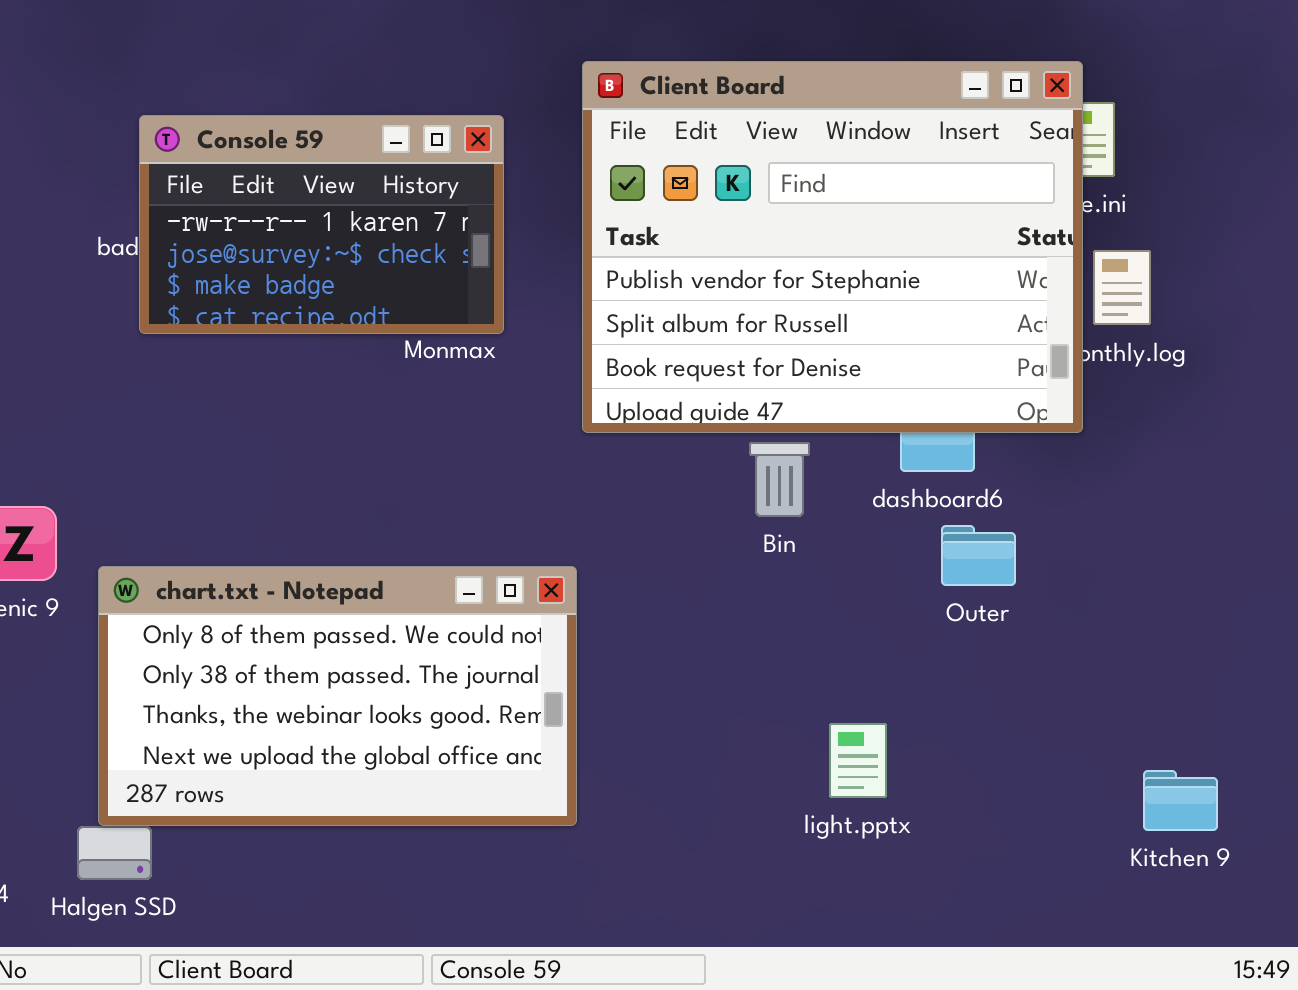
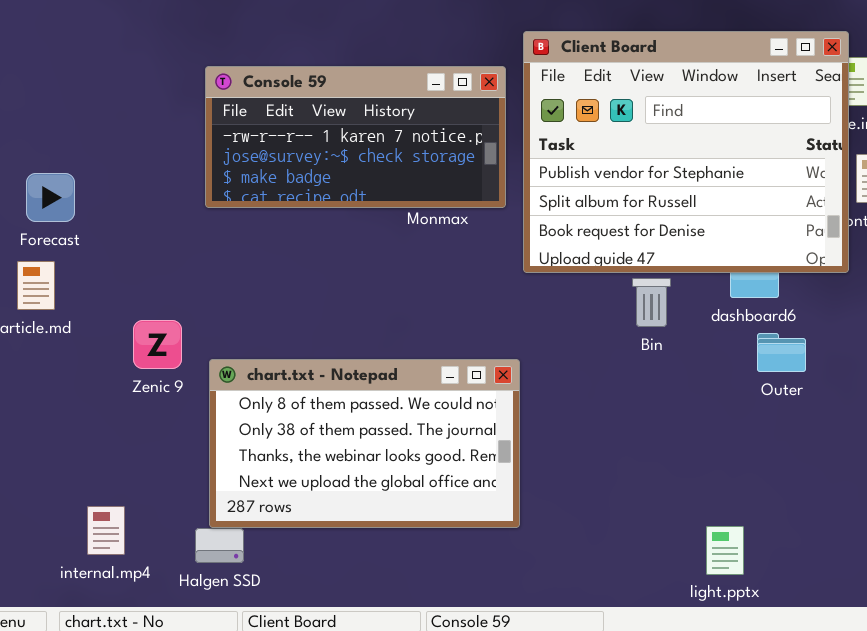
Console 59: [139,115,504,334] -> [205,66,506,208], moved, resized
light.pptx: [829,723,887,798] -> [706,526,744,575], moved

